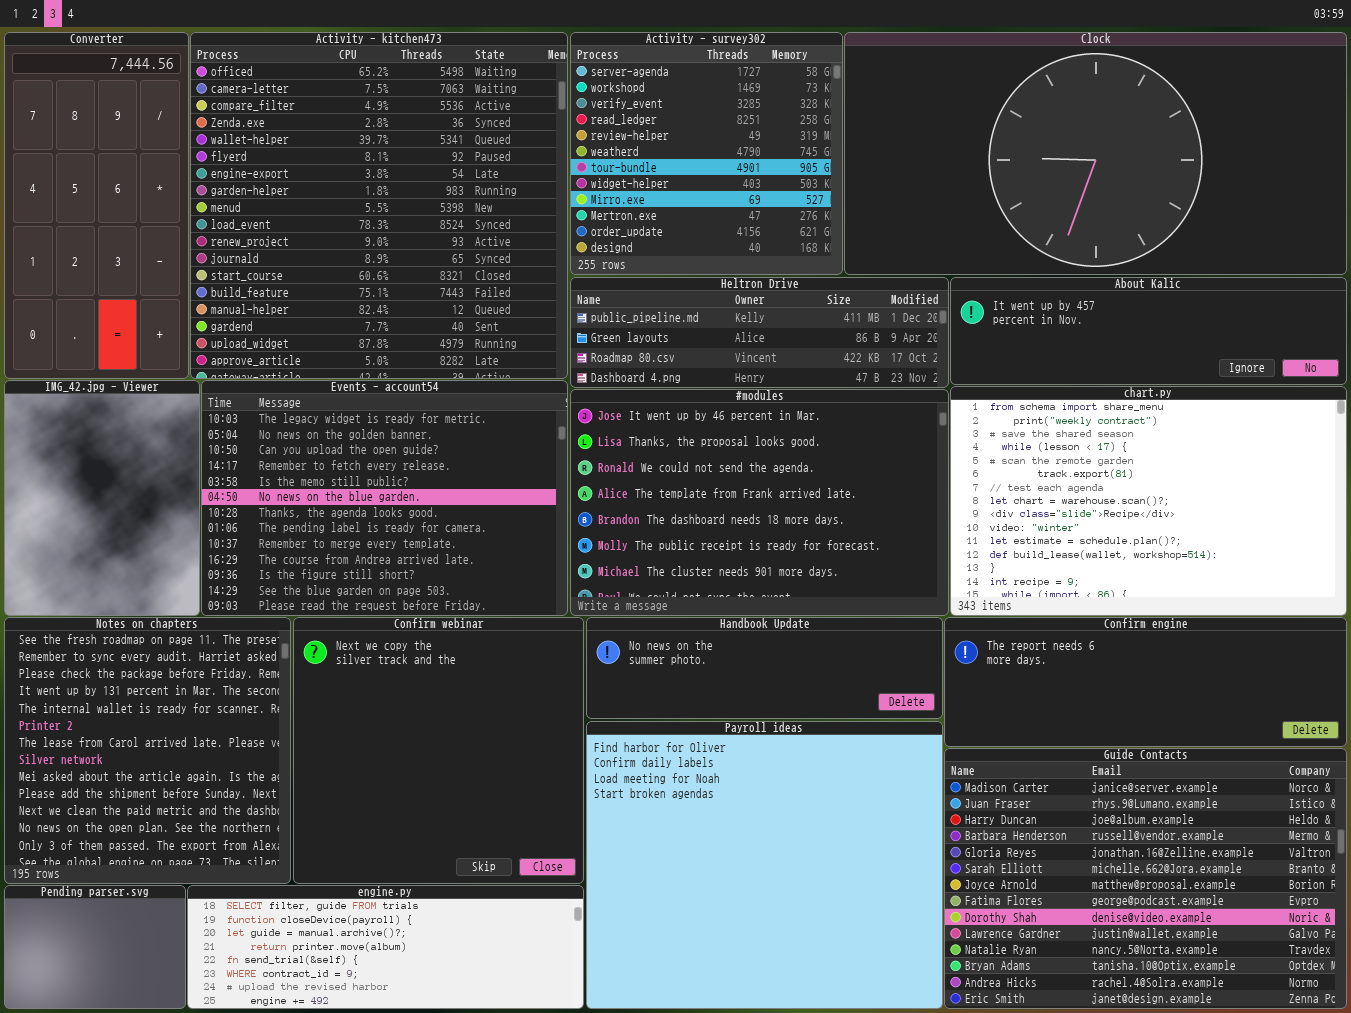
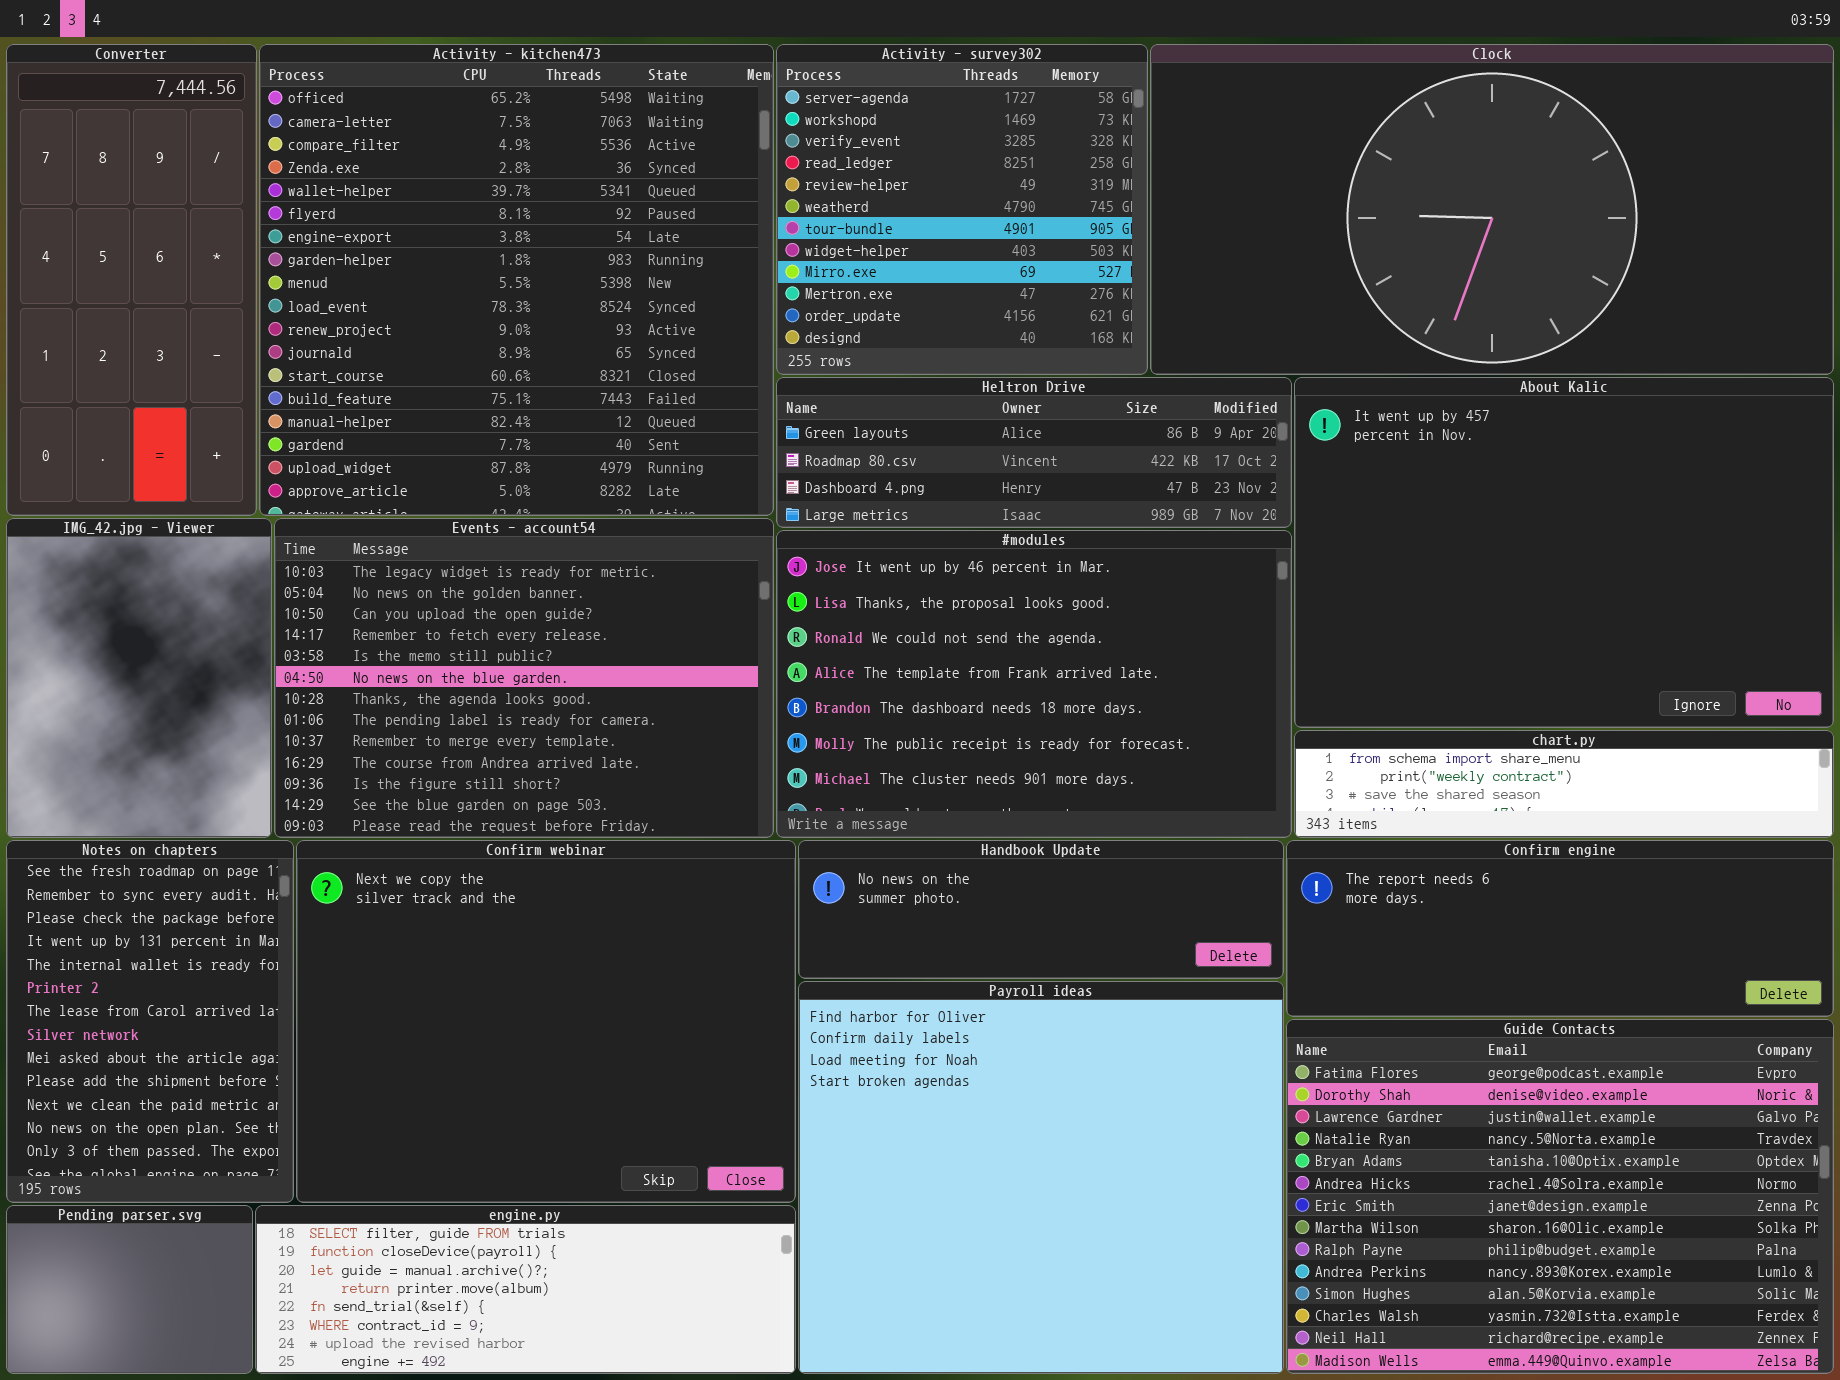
Heltron Drive: [570,277,949,388] -> [776,377,1292,528], scrolled down 1 row
About Kalic: [950,277,1347,385] -> [1294,377,1834,728], resized
chart.py: [950,386,1347,616] -> [1294,730,1834,838], resized
Notes on chapters: [4,617,291,884] -> [6,840,294,1203], resized
Confirm webinar: [293,617,584,884] -> [296,840,796,1203], resized
Guide Contacts: [944,748,1347,1009] -> [1286,1019,1834,1374], scrolled down 7 rows

